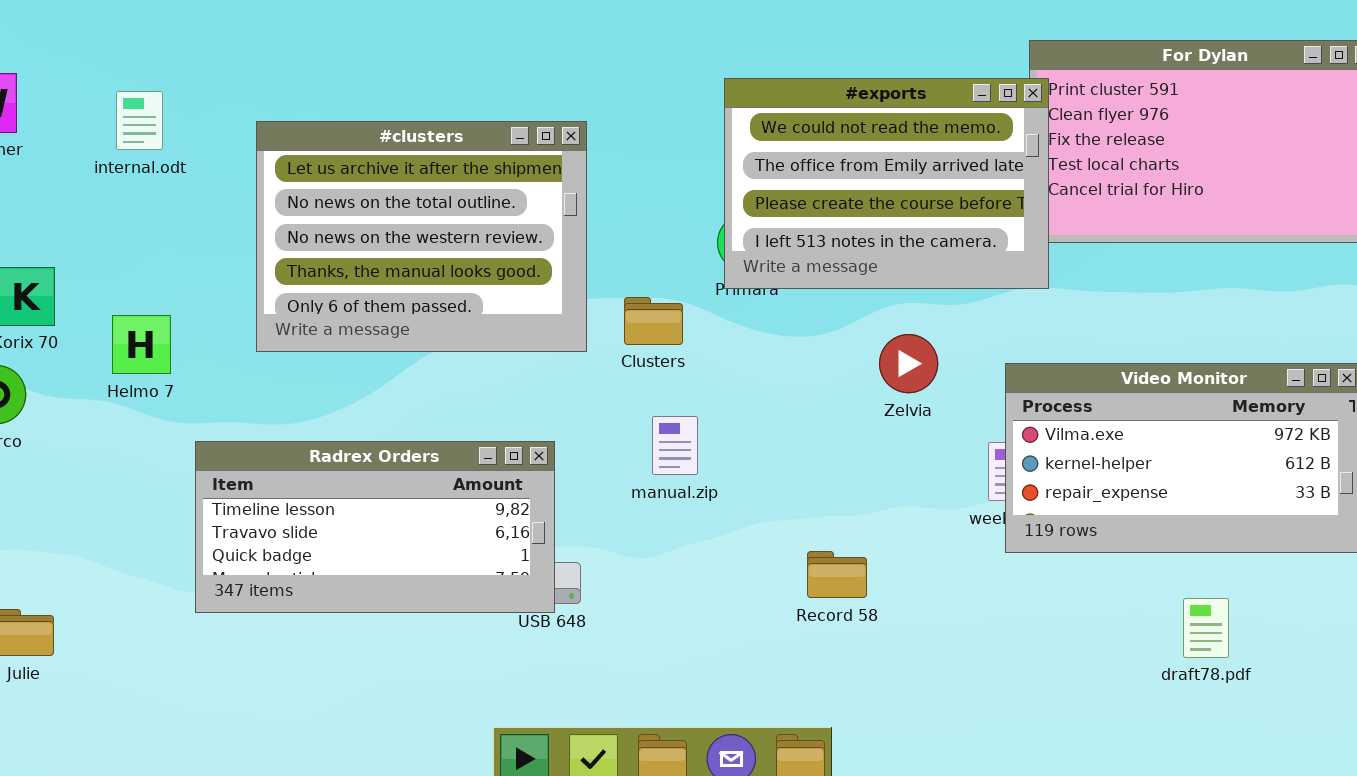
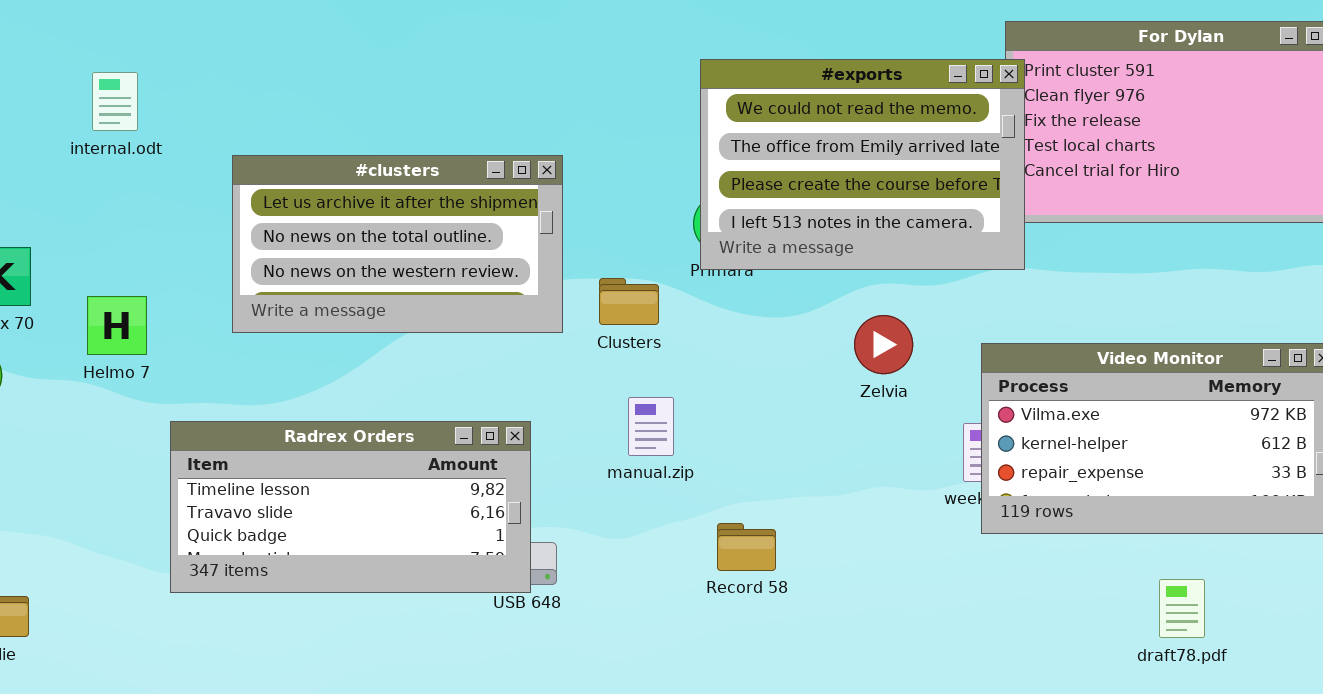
#clusters: [256,121,587,352] -> [232,155,563,333], resized
Record 58: [807,551,867,598] -> [717,523,776,571], moved

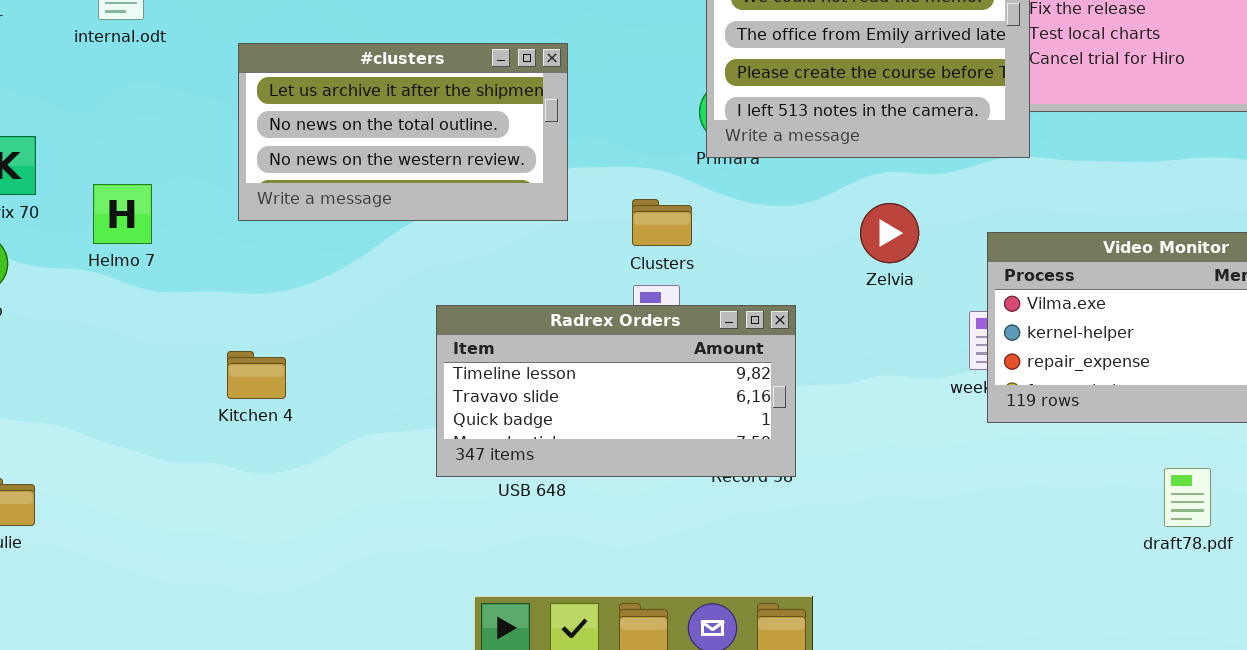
Clusters: [599,278,659,325] -> [632,199,692,246], moved
Radrex Orders: [170,421,531,593] -> [436,305,796,477], moved

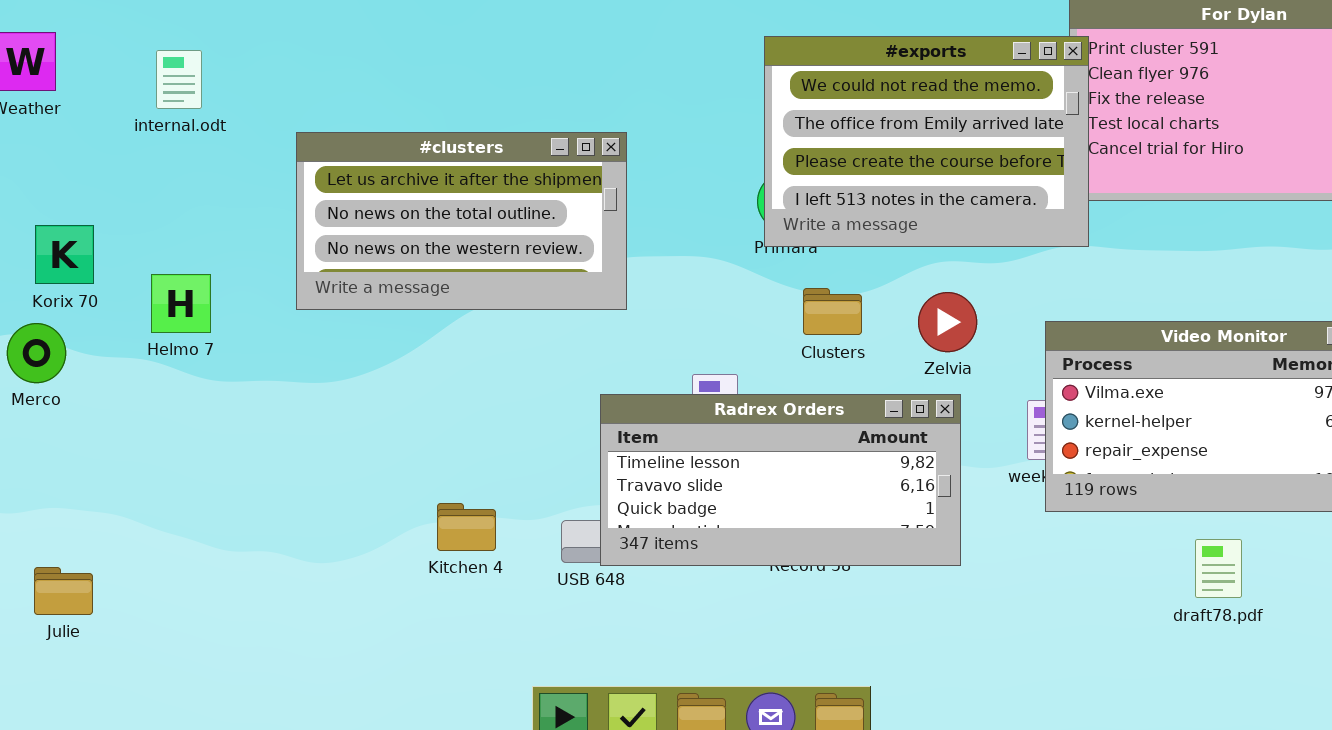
Clusters: [632,199,692,246] -> [803,288,862,335], moved
Radrex Orders: [436,305,796,477] -> [600,394,961,566], moved
Kitchen 4: [227,351,286,399] -> [437,503,496,551], moved
draft78.pdf: [1164,468,1211,527] -> [1195,539,1242,598], moved

